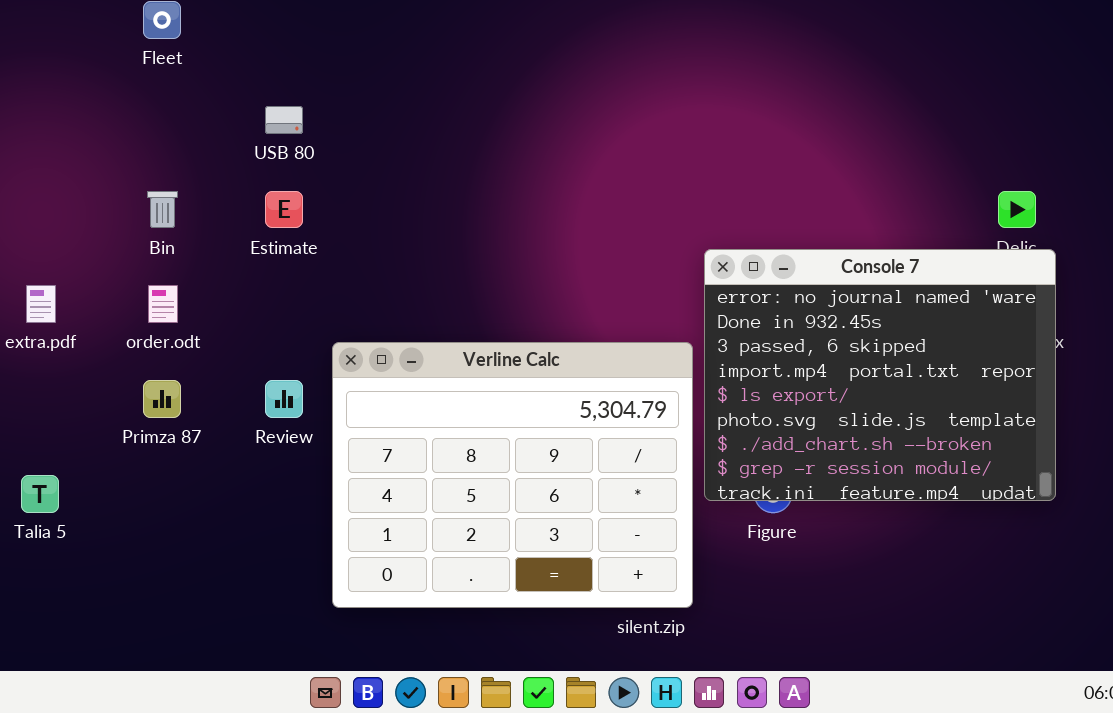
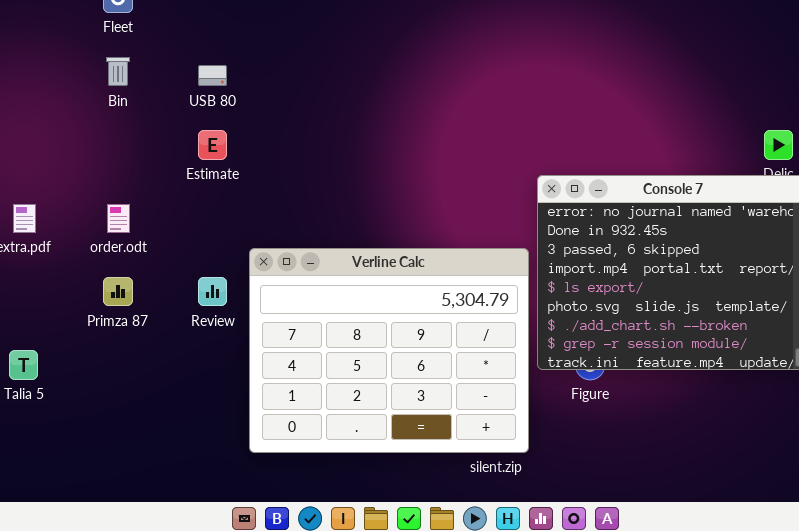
Bin: [147,191,178,228] -> [106,57,130,86], moved

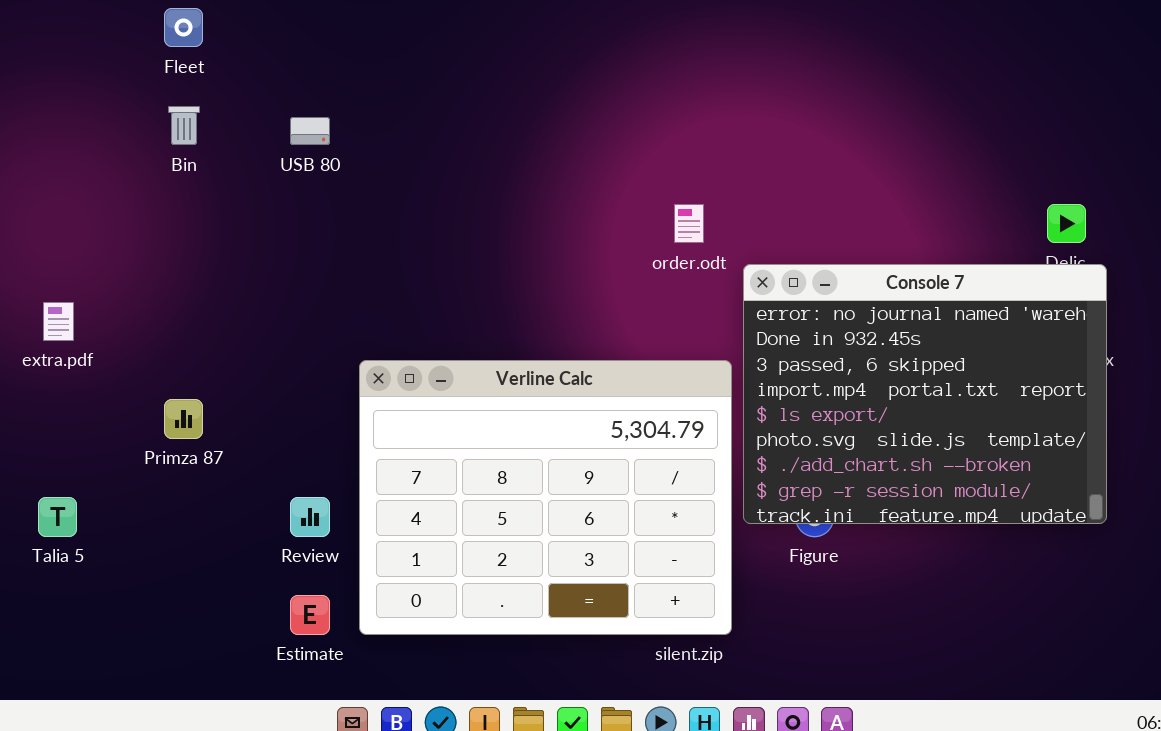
Estimate: [198,130,227,160] -> [290,595,330,635], moved
order.odt: [107,204,130,233] -> [674,204,704,243], moved
Review: [198,277,227,306] -> [290,497,330,537], moved

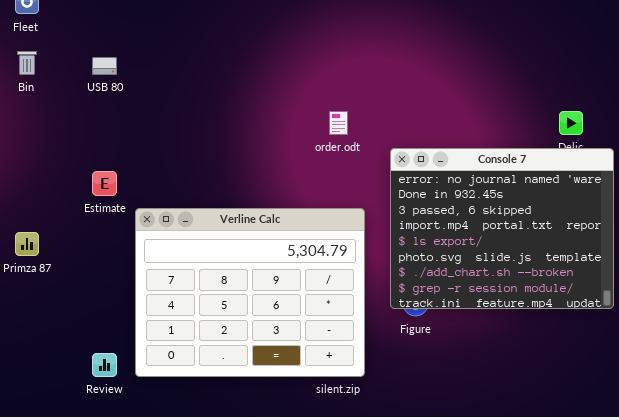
Console 7: [743,264,1107,524] -> [390,148,614,309], moved
Review: [290,497,330,537] -> [92,353,117,377], moved
Estimate: [290,595,330,635] -> [92,171,117,196], moved

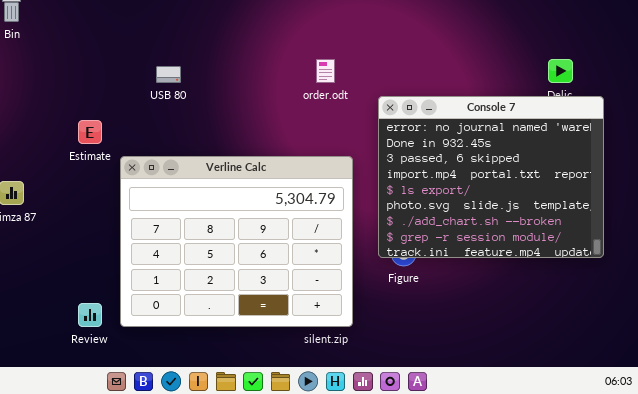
USB 80: [92,57,117,75] -> [156,66,181,83], moved

